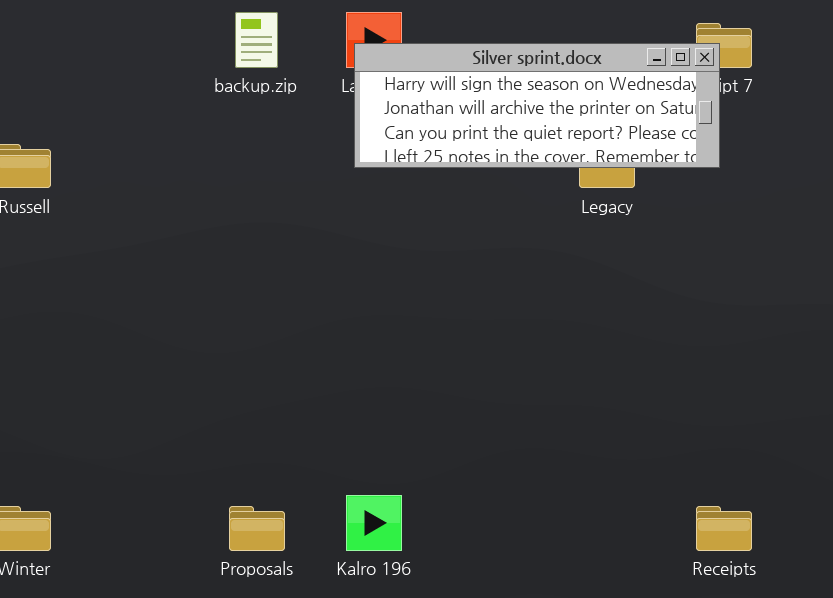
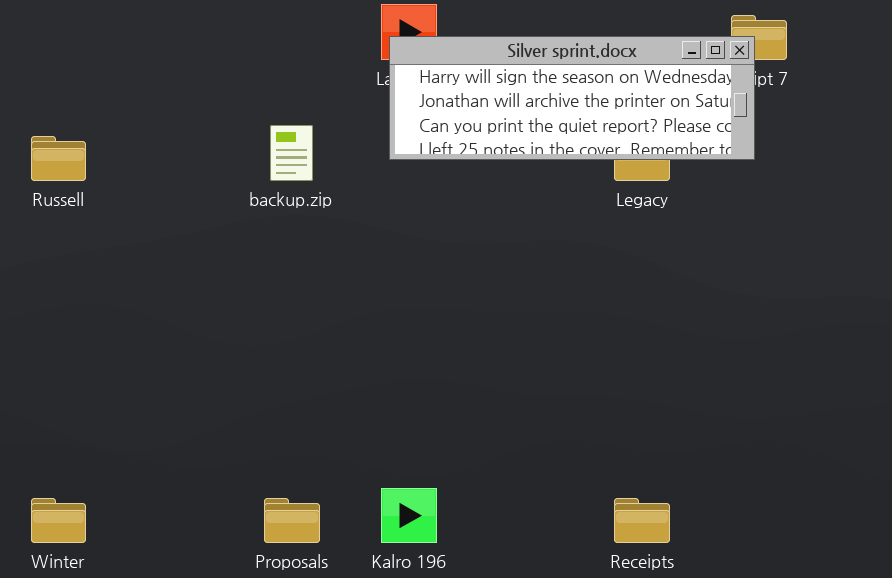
backup.zip: [235,12,278,68] -> [270,125,313,181], moved
Receipts: [696,506,752,551] -> [614,498,670,543], moved

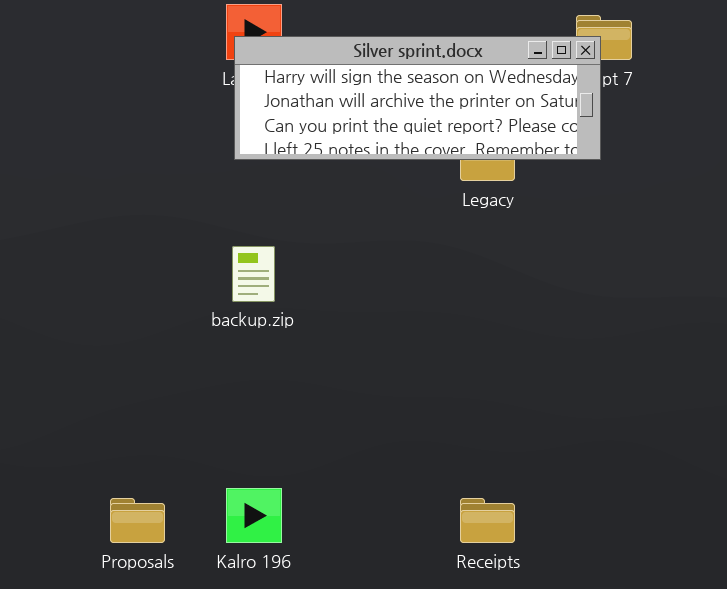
backup.zip: [270,125,313,181] -> [232,246,275,302], moved

